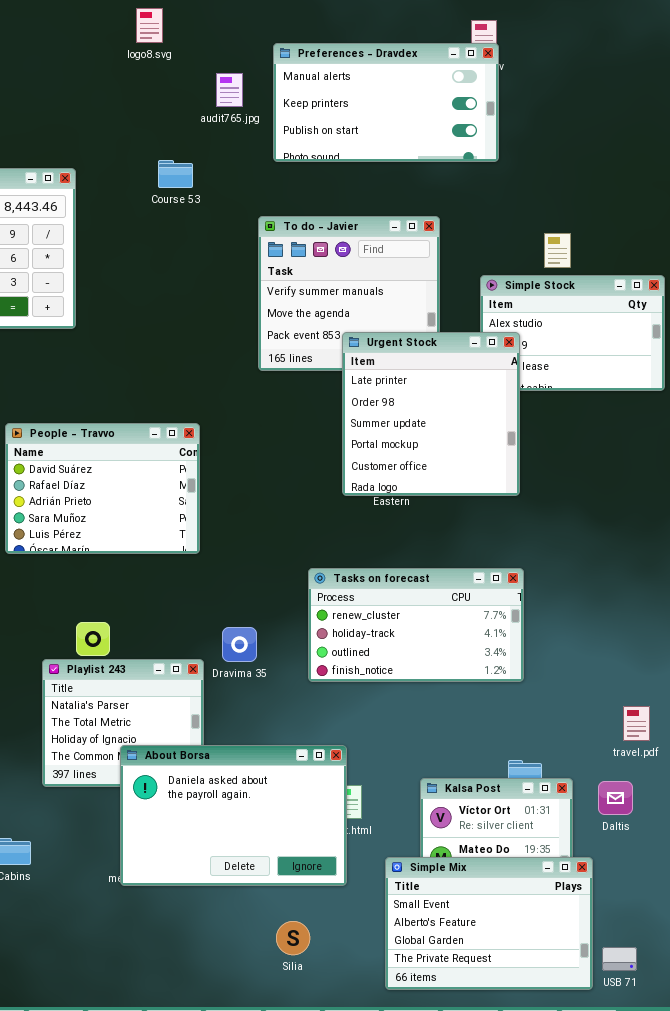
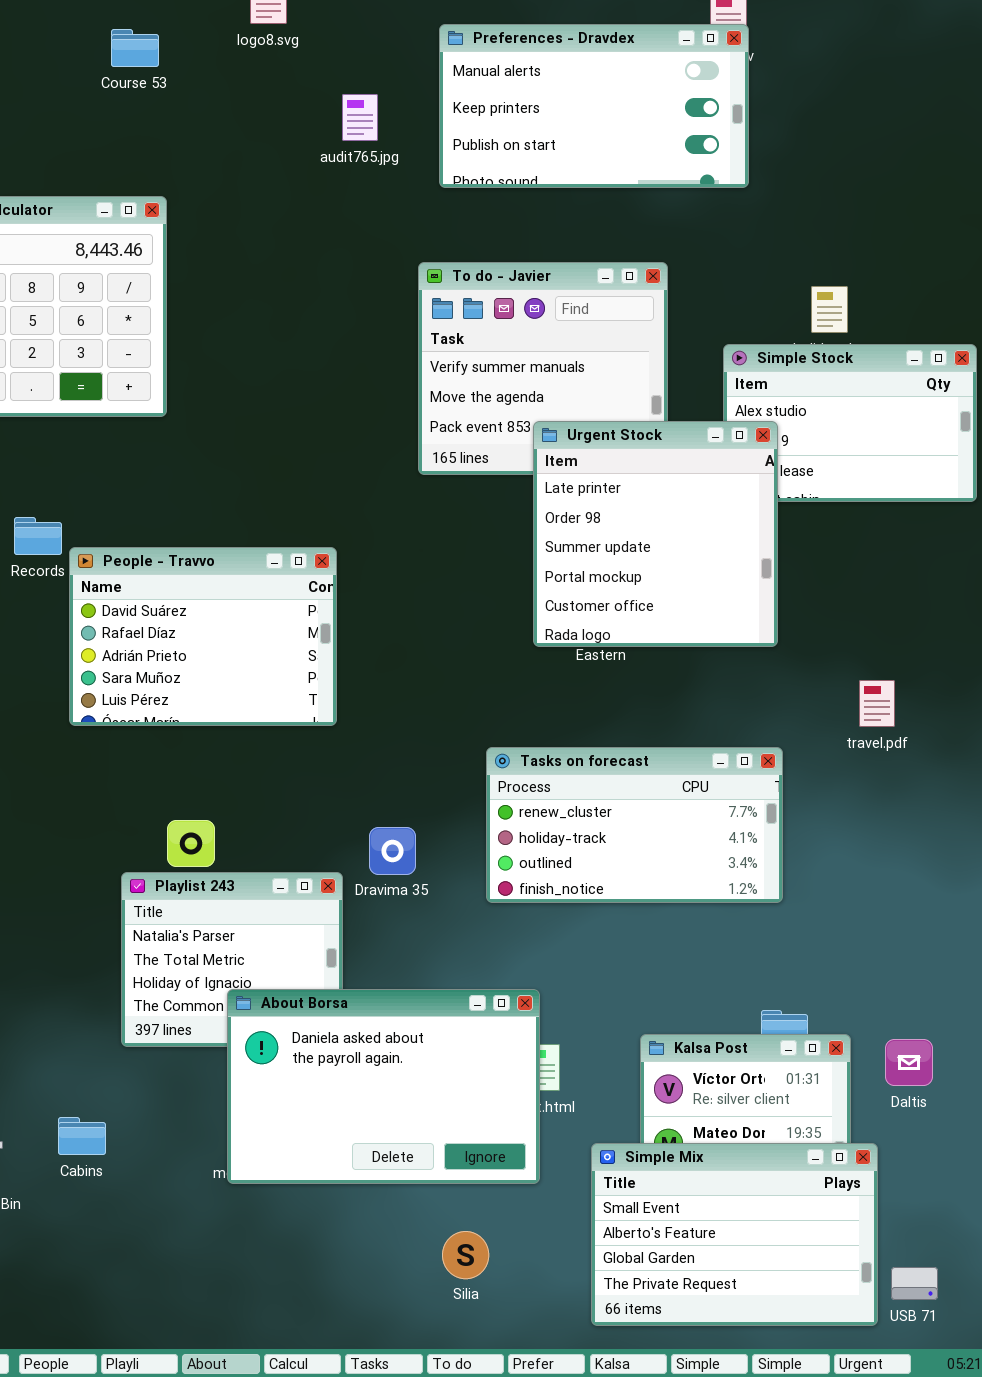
audit765.jpg: [216,73,243,107] -> [342,94,378,141], moved
Course 53: [158,160,193,188] -> [111,29,159,67], moved
travel.pdf: [623,706,650,741] -> [859,680,895,727], moved

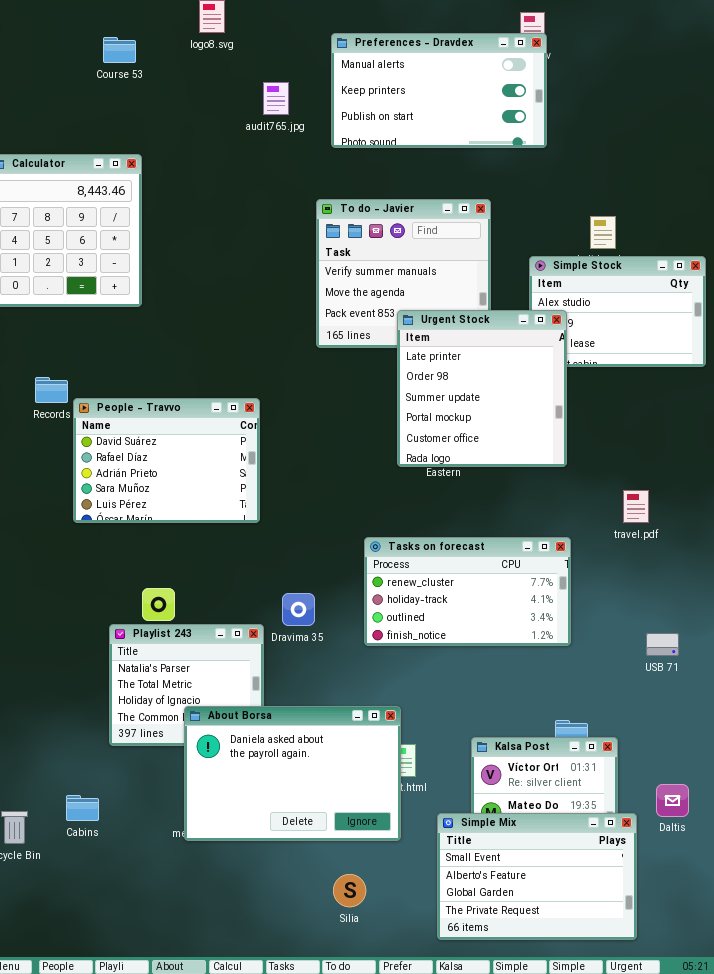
Daltis: [885,1039,933,1086] -> [656,784,689,817], moved
USB 71: [891,1267,938,1300] -> [646,633,679,656], moved

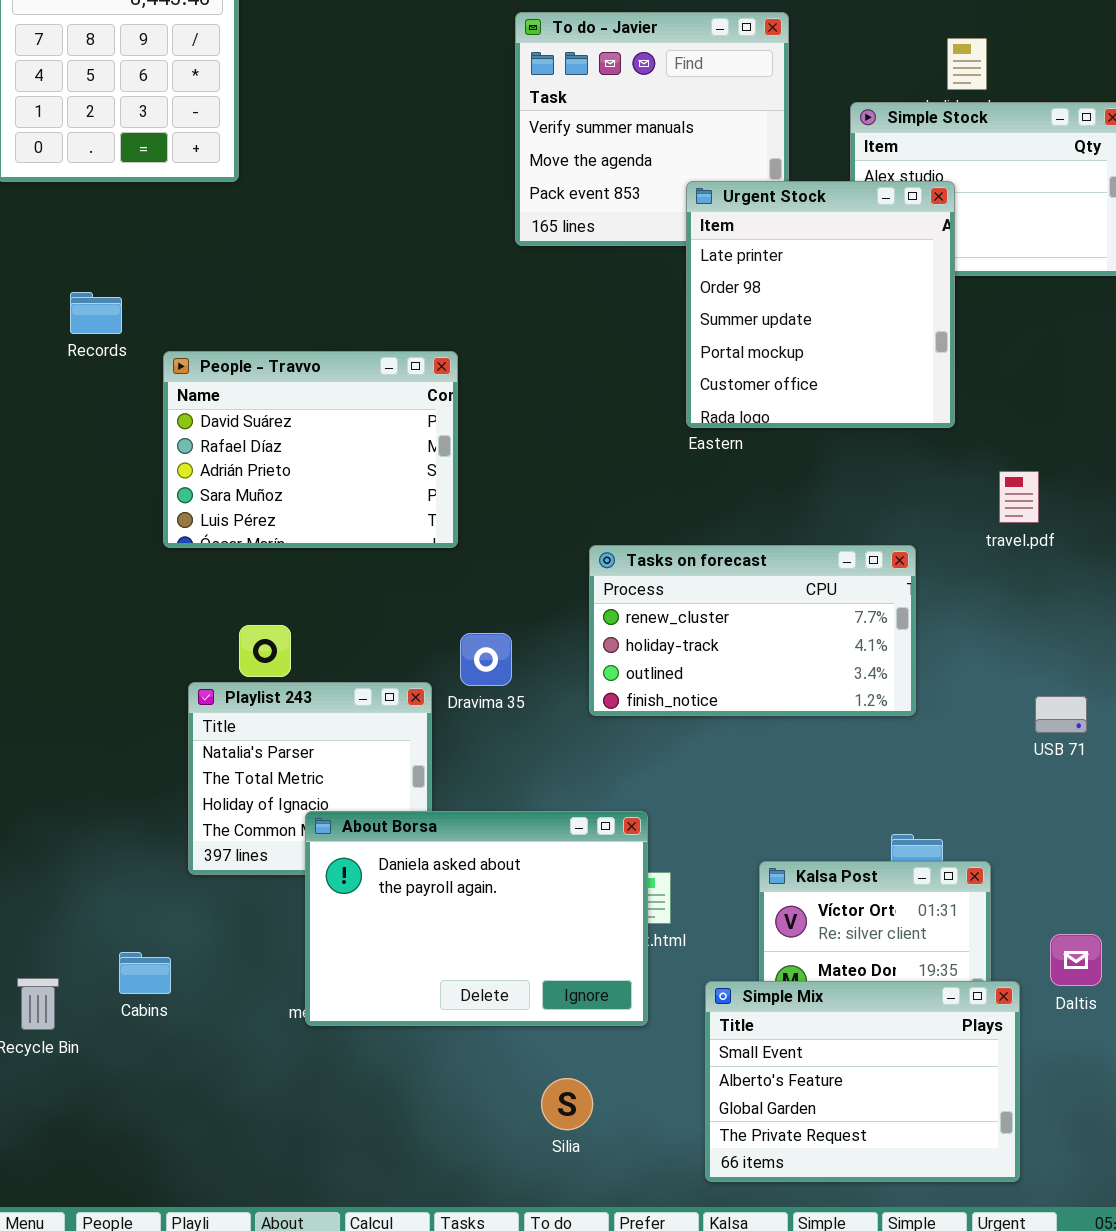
Urgent Stock: [397,310,567,467] -> [686,181,955,428], moved
People - Travvo: [73,398,260,523] -> [163,351,458,548], moved

